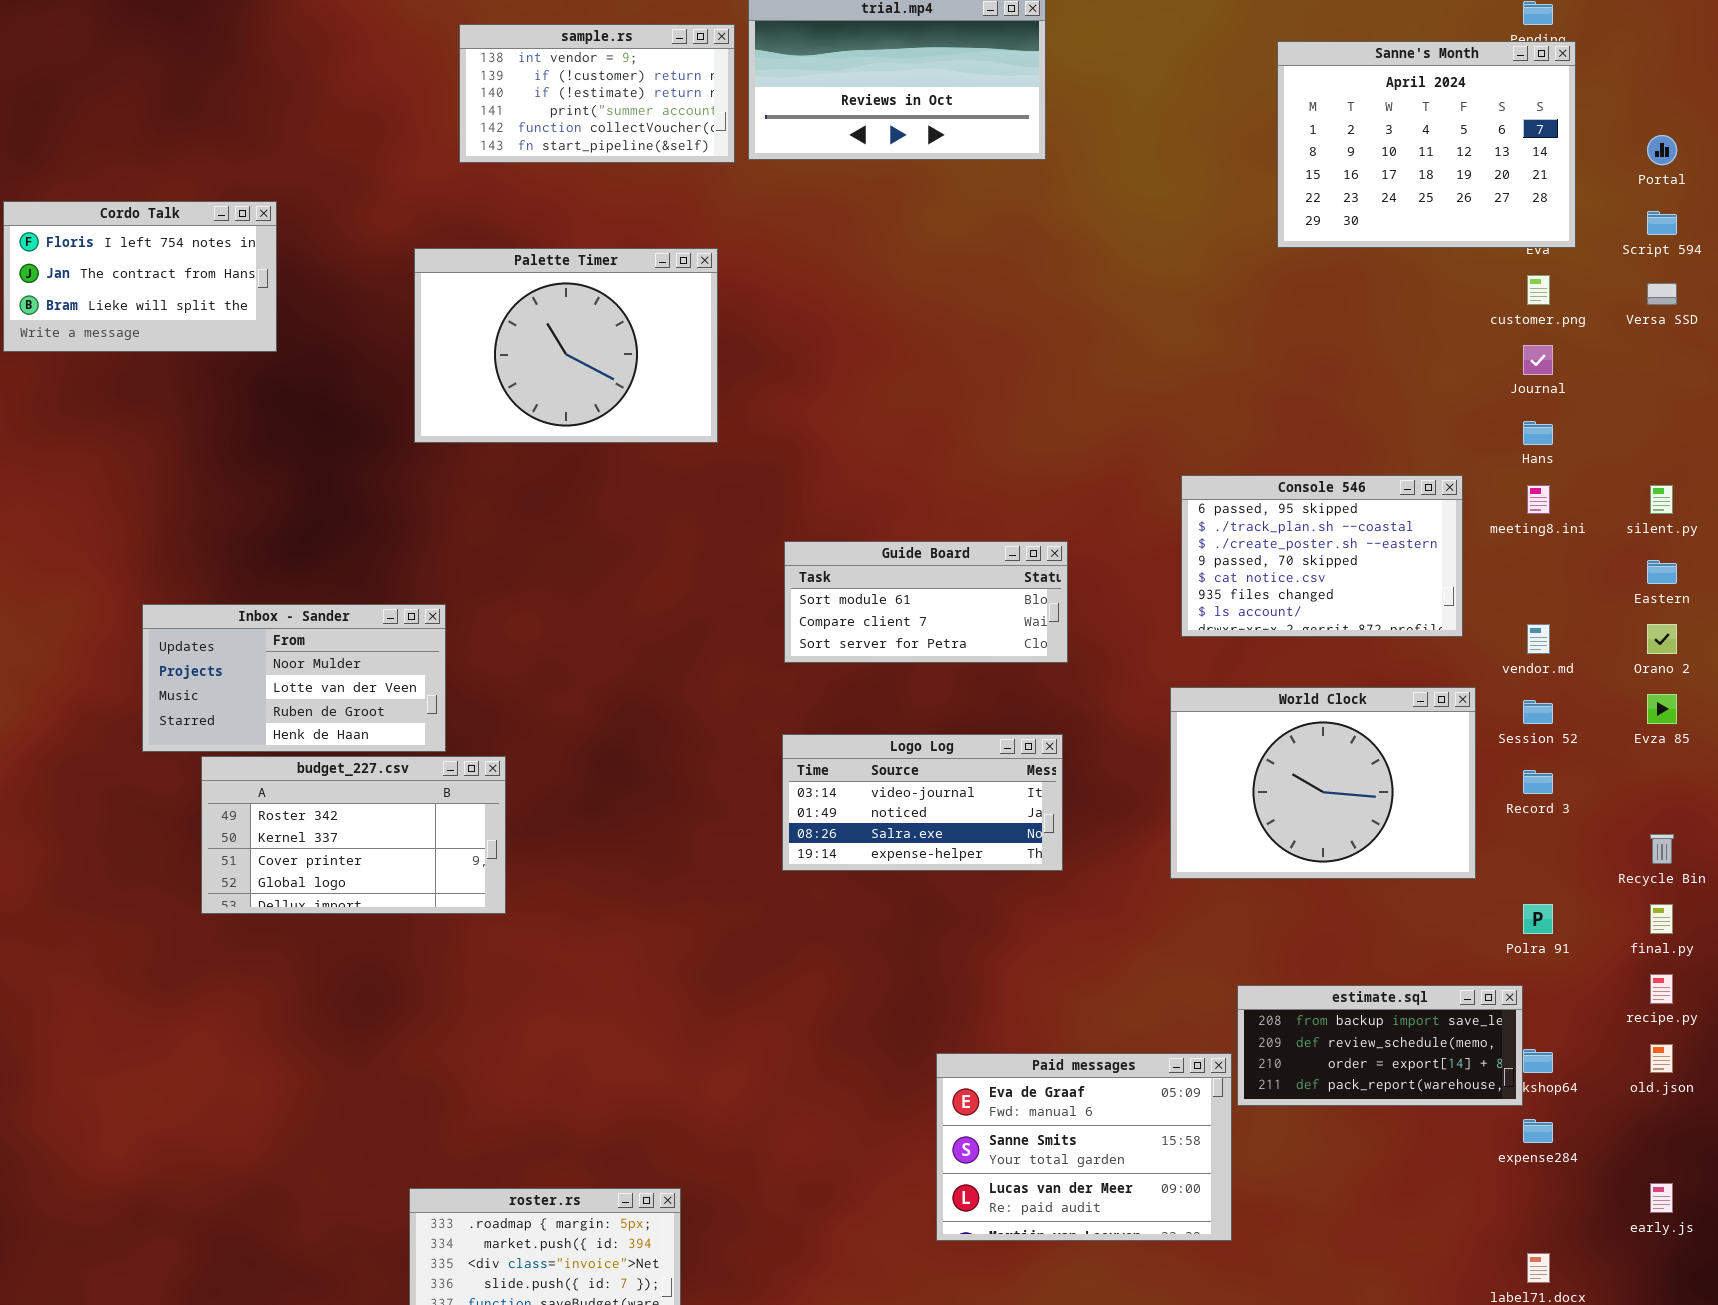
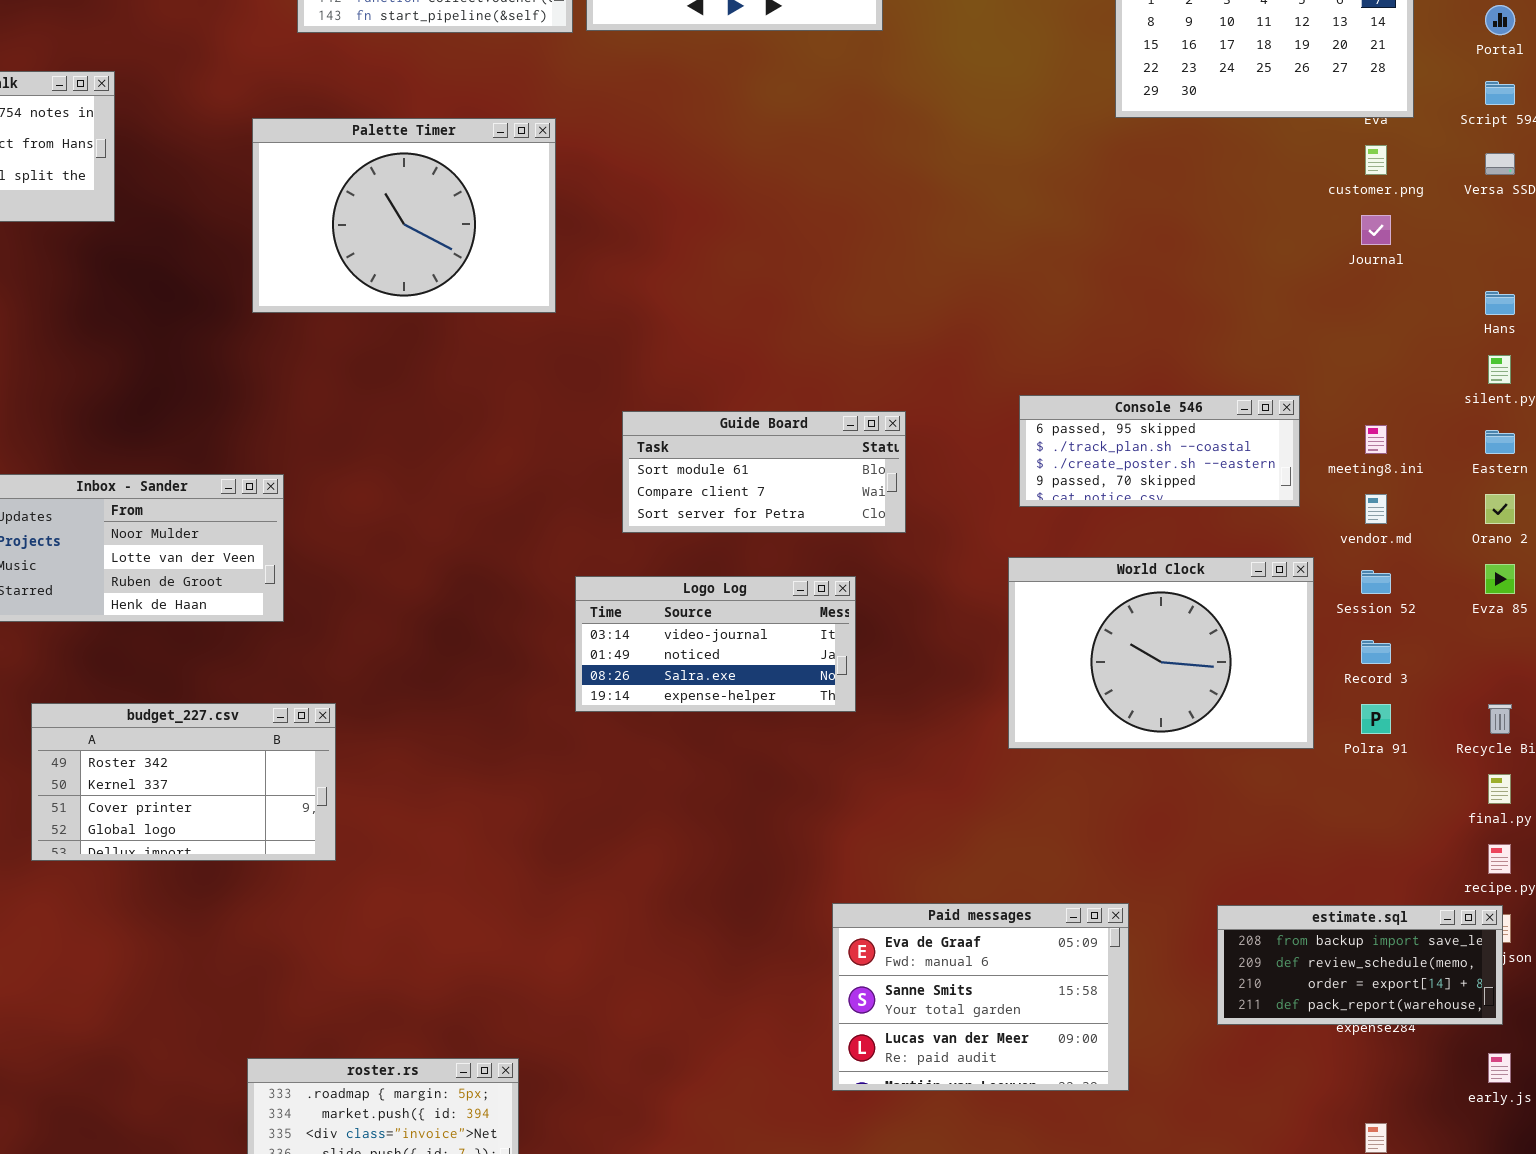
Hans: [1523,421,1553,445] -> [1485,291,1515,315], moved
Console 546: [1181,475,1463,637] -> [1019,395,1300,507], resized
meeting8.ini: [1527,485,1550,514] -> [1365,425,1387,454], moved
Logo Log: [782,734,1063,871] -> [575,576,856,712], moved
budget_227.csv: [201,756,506,914] -> [31,703,336,861], moved
Polra 91: [1523,904,1553,934] -> [1361,704,1391,734], moved
estimate.sql: [1237,985,1523,1106] -> [1217,905,1503,1025], moved
Paid messages: [936,1053,1232,1241] -> [832,903,1129,1091], moved

